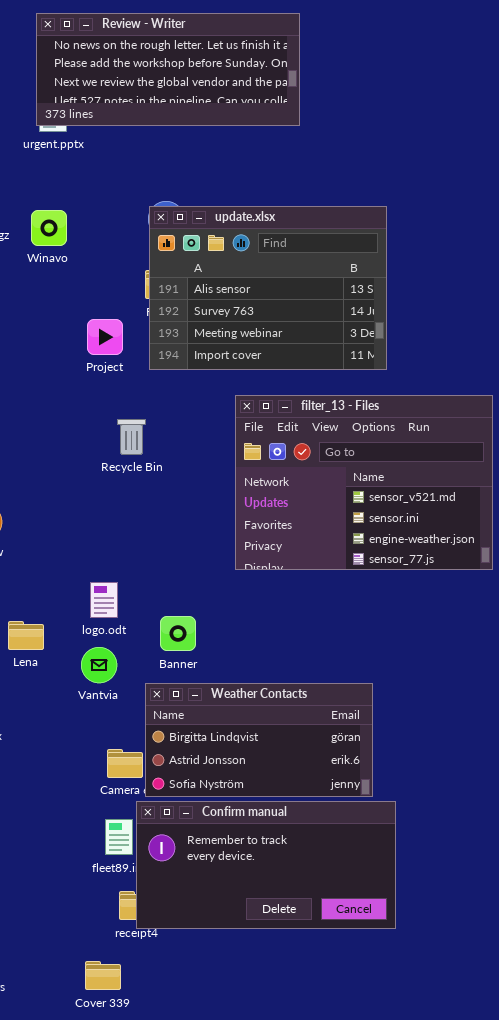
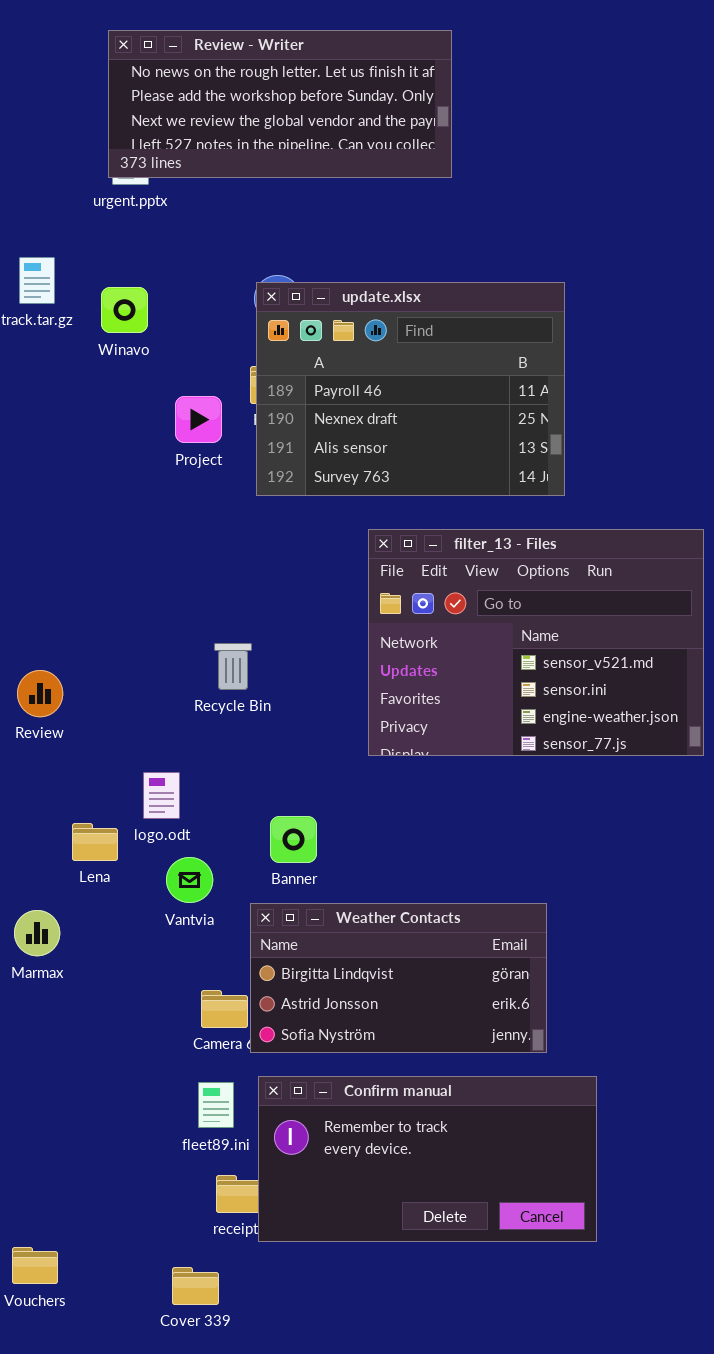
update.xlsx: [149,206,387,370] -> [256,282,565,496], scrolled up 2 rows
Project: [87,319,123,355] -> [175,396,222,443], moved
Recycle Bin: [117,419,146,455] -> [214,643,252,690], moved
logo.odt: [90,582,118,618] -> [143,772,180,819], moved
Confirm manual: [136,801,396,929] -> [258,1076,597,1242], moved

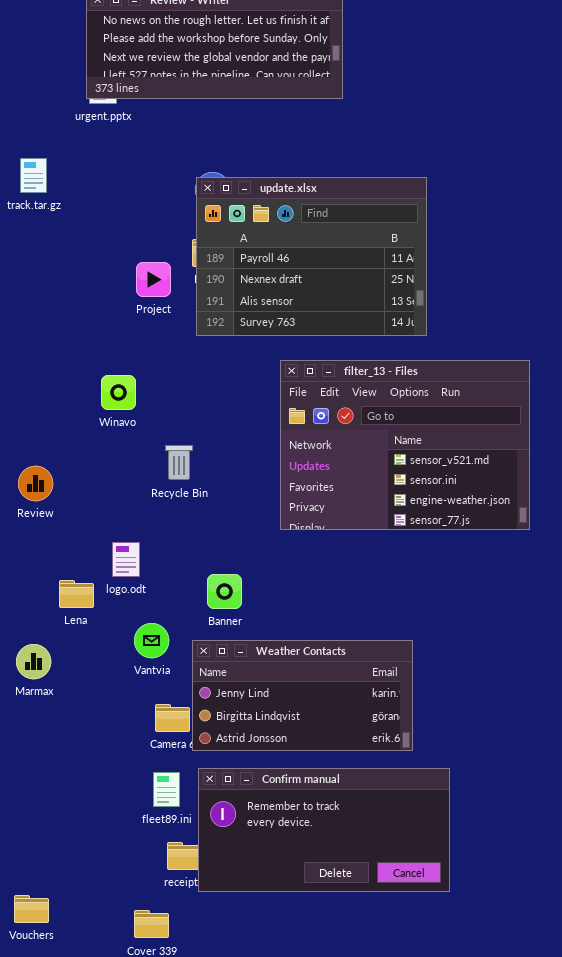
Winavo: [101,287,148,333] -> [101,375,136,410], moved
Vantvia: [166,857,213,903] -> [134,623,169,658], moved
Weather Contacts: [250,903,547,1053] -> [192,640,413,751], scrolled up 1 row

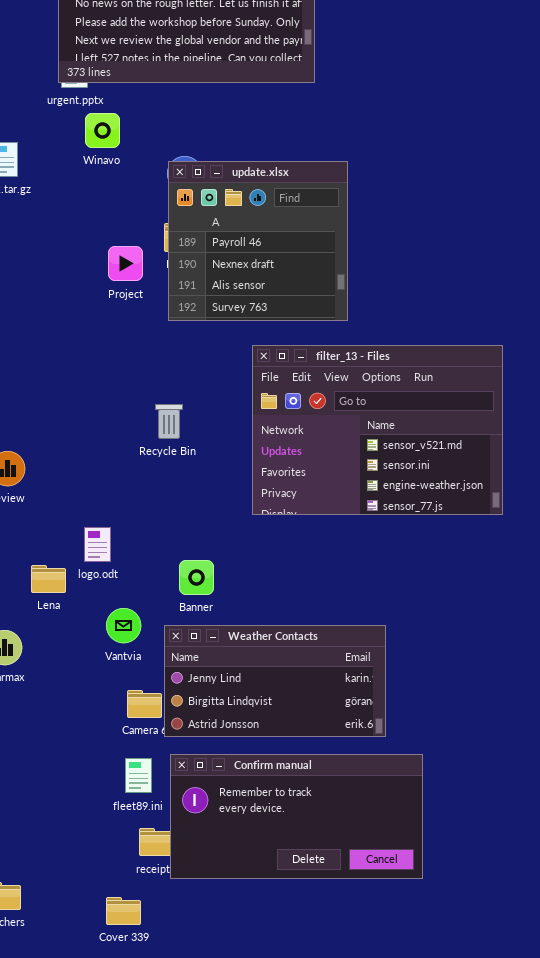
update.xlsx: [196,177,427,336] -> [168,161,348,321], resized
Winavo: [101,375,136,410] -> [85,113,120,148], moved
Recycle Bin: [165,445,193,480] -> [155,404,183,439], moved

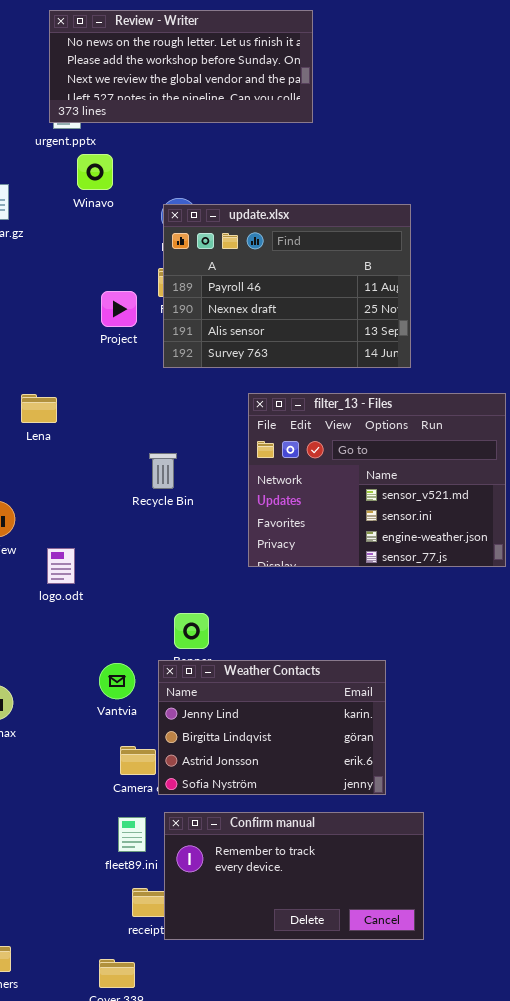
update.xlsx: [168,161,348,321] -> [163,204,411,368], resized
logo.odt: [84,527,111,562] -> [47,548,75,584], moved
Lena: [31,565,66,593] -> [21,394,57,423], moved
Weather Contacts: [164,625,386,737] -> [158,660,386,795], resized

